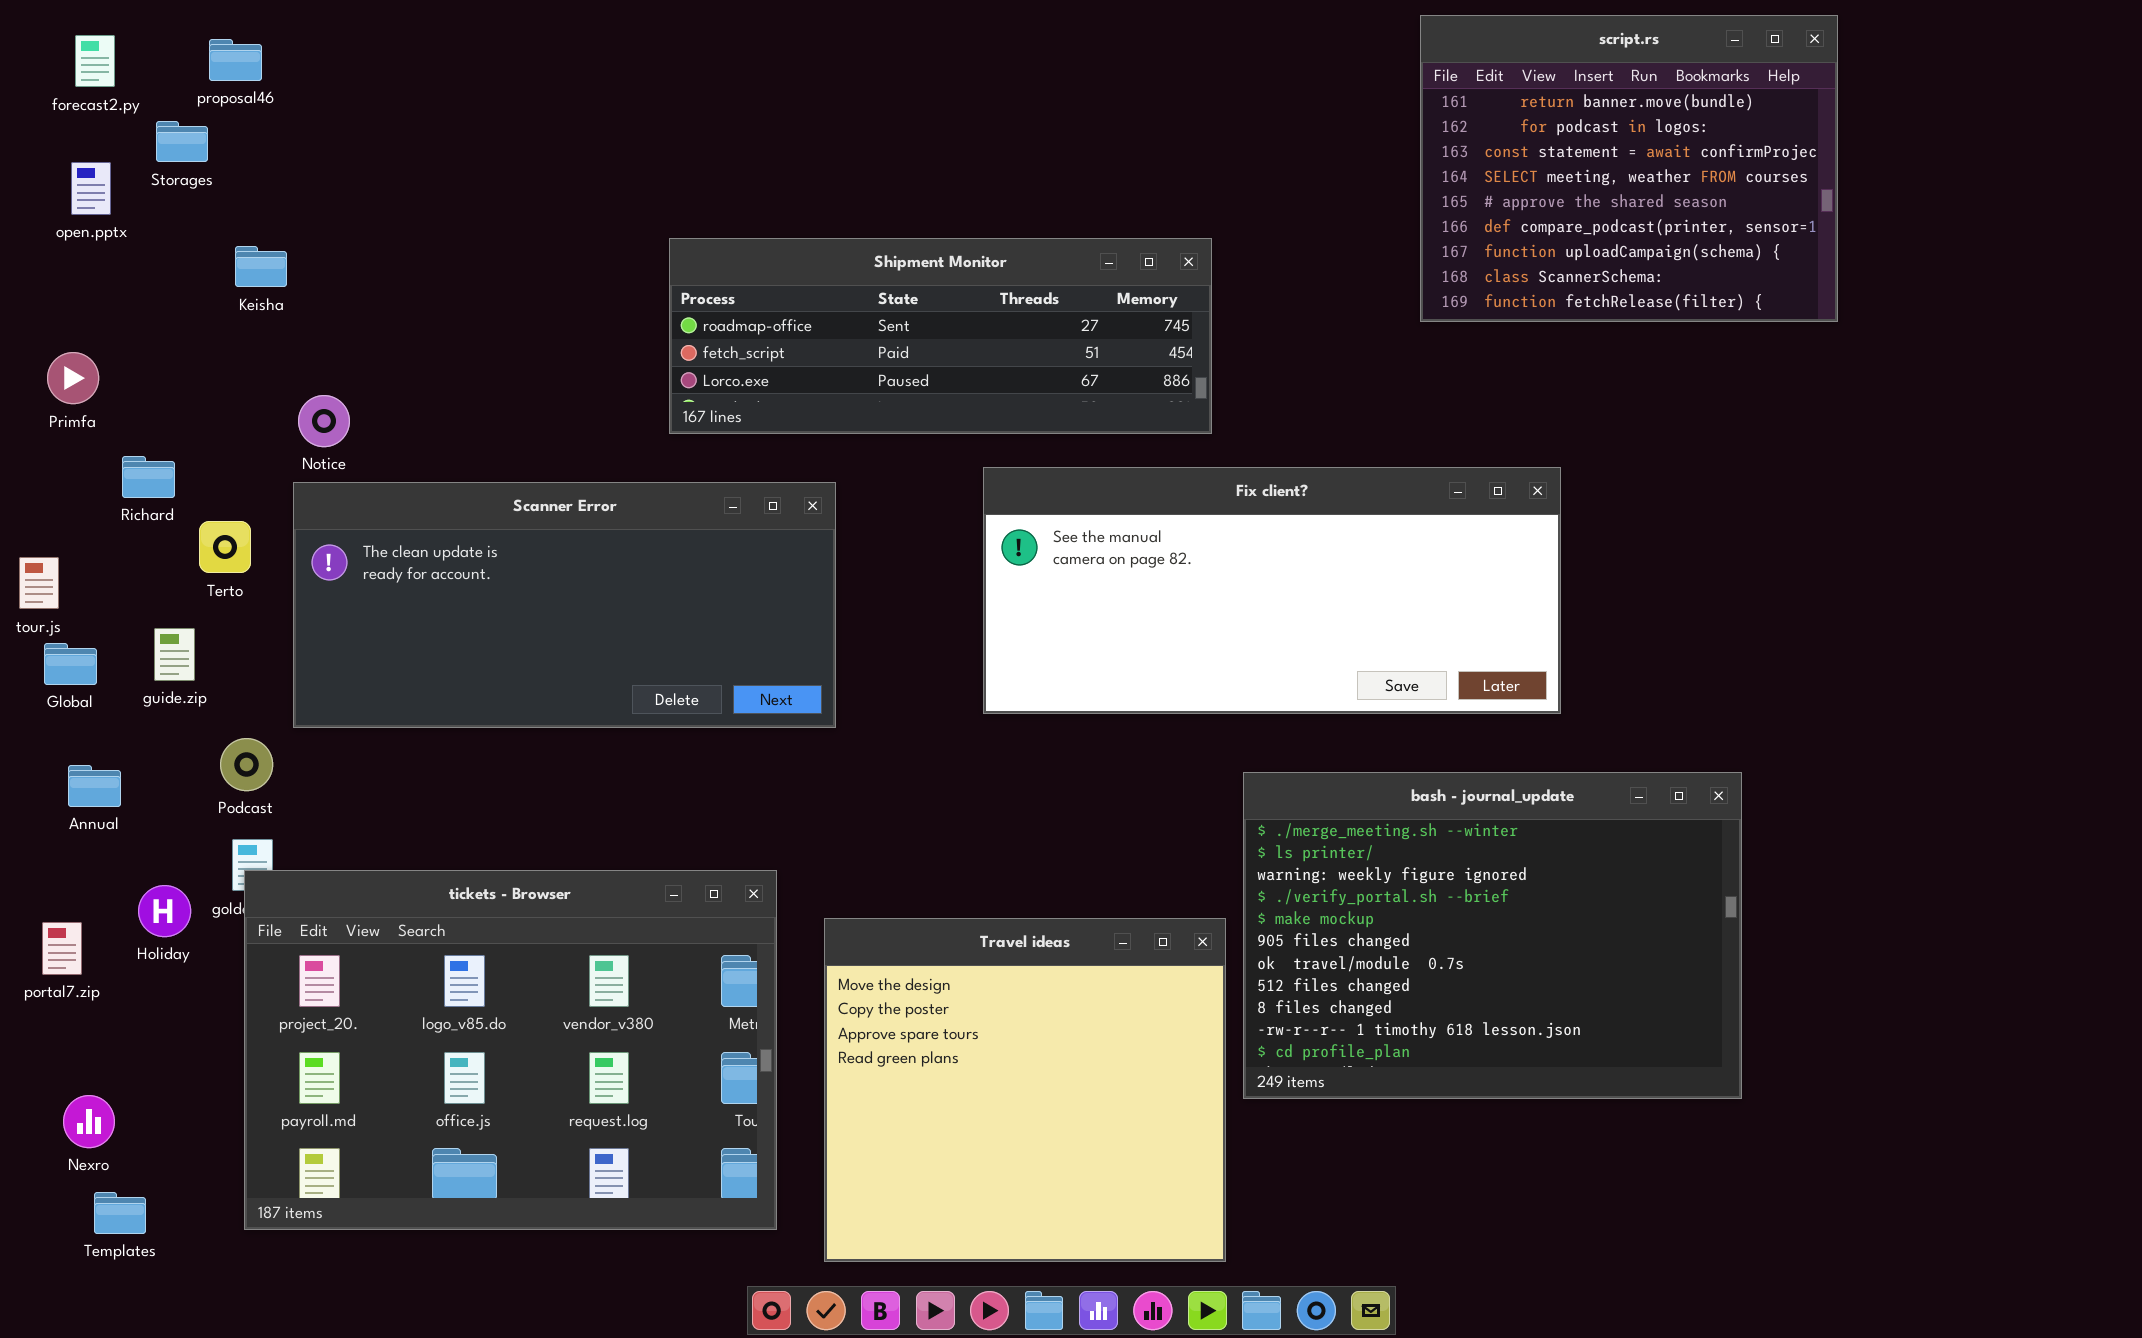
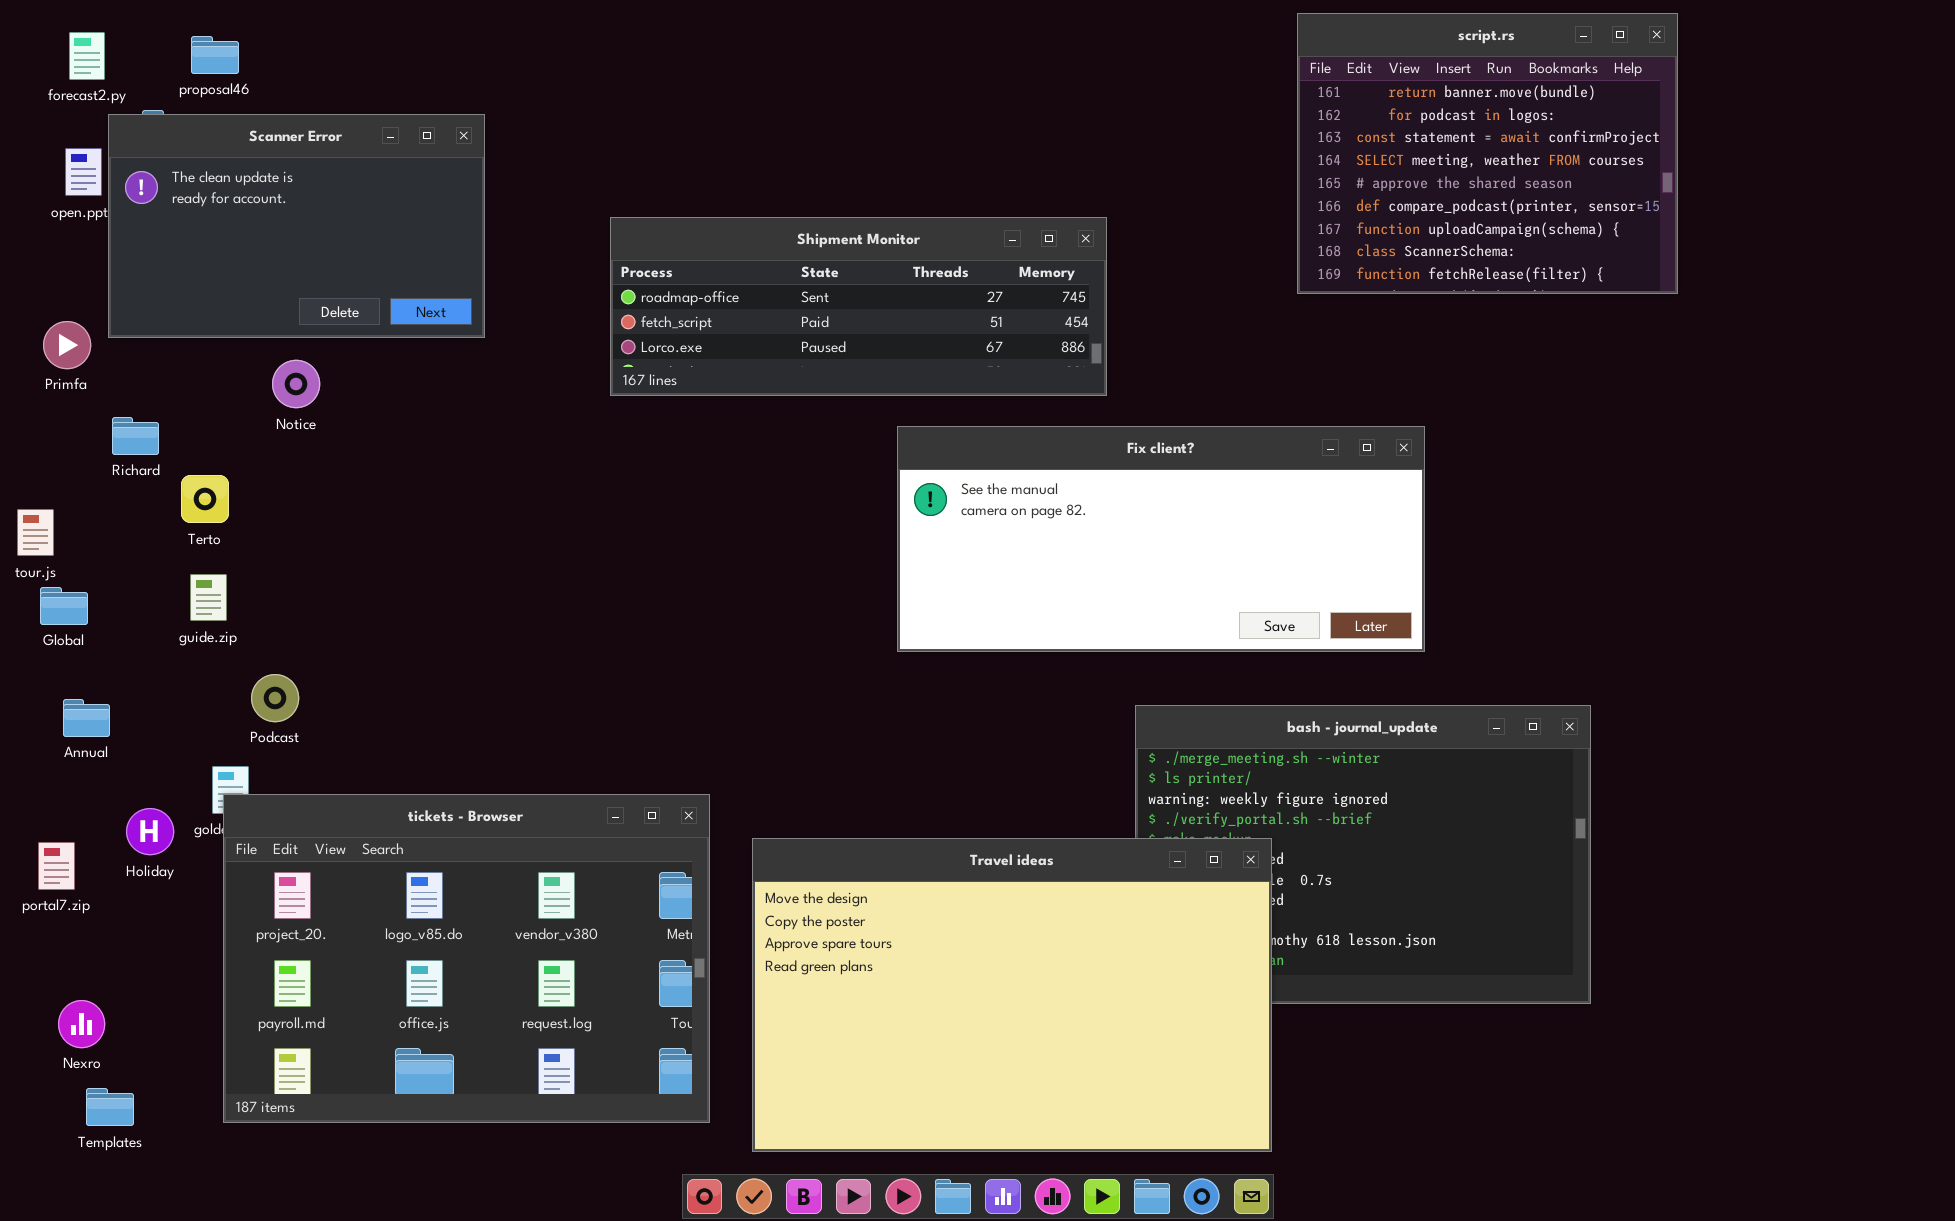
Scanner Error: [293,482,836,728] -> [108,114,485,338], moved, resized
guide.zip: [154,628,195,681] -> [190,574,227,621], moved
Podcast: [220,738,273,791] -> [251,674,299,722], moved
Travel ideas: [824,918,1226,1262] -> [752,838,1272,1152], resized

